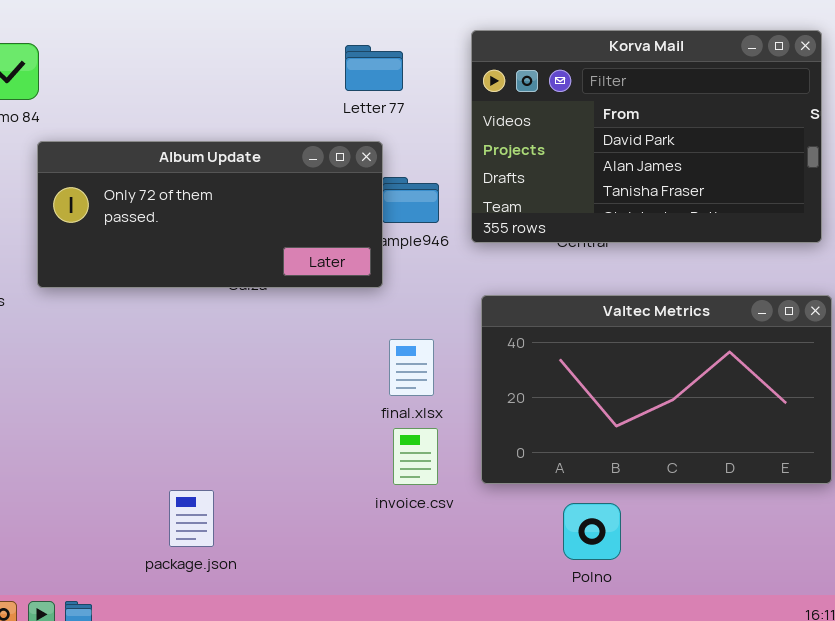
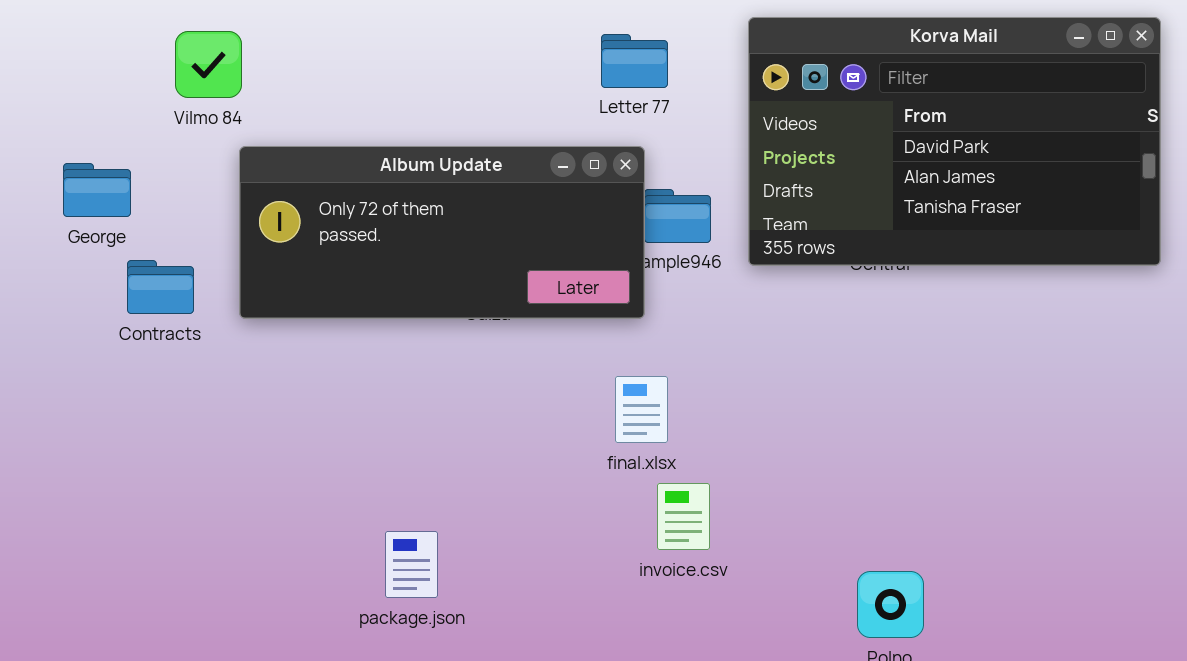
Valtec Metrics: [481,295,832,484] -> none, closed
final.xlsx: [389,339,434,396] -> [615,376,668,443], moved
package.json: [169,490,214,547] -> [385,531,438,598], moved

